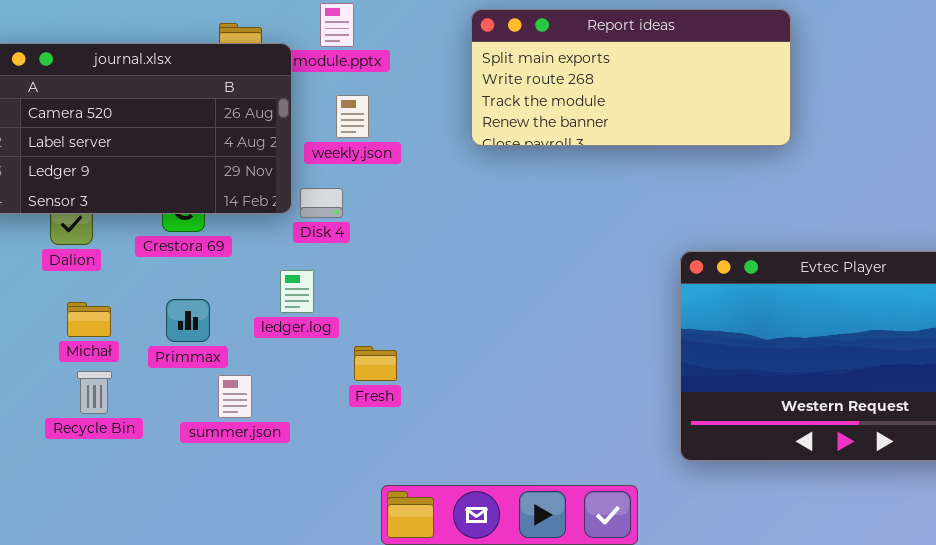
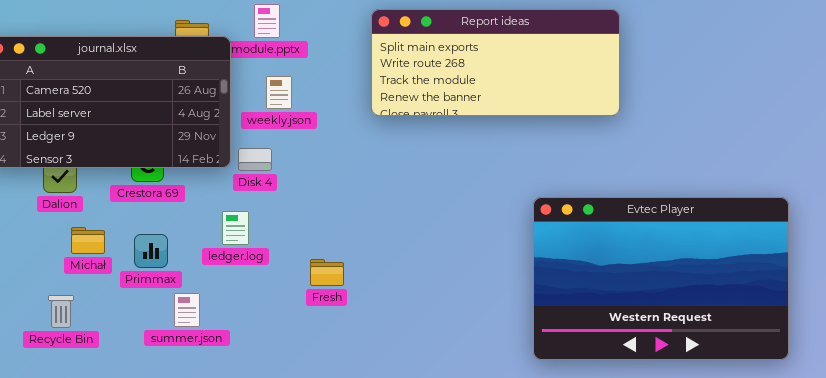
Michał: [67,302,111,337] -> [71,227,105,254], moved
Fresh: [354,346,397,381] -> [310,259,344,286], moved
Recycle Bin: [77,371,112,414] -> [48,295,74,328], moved

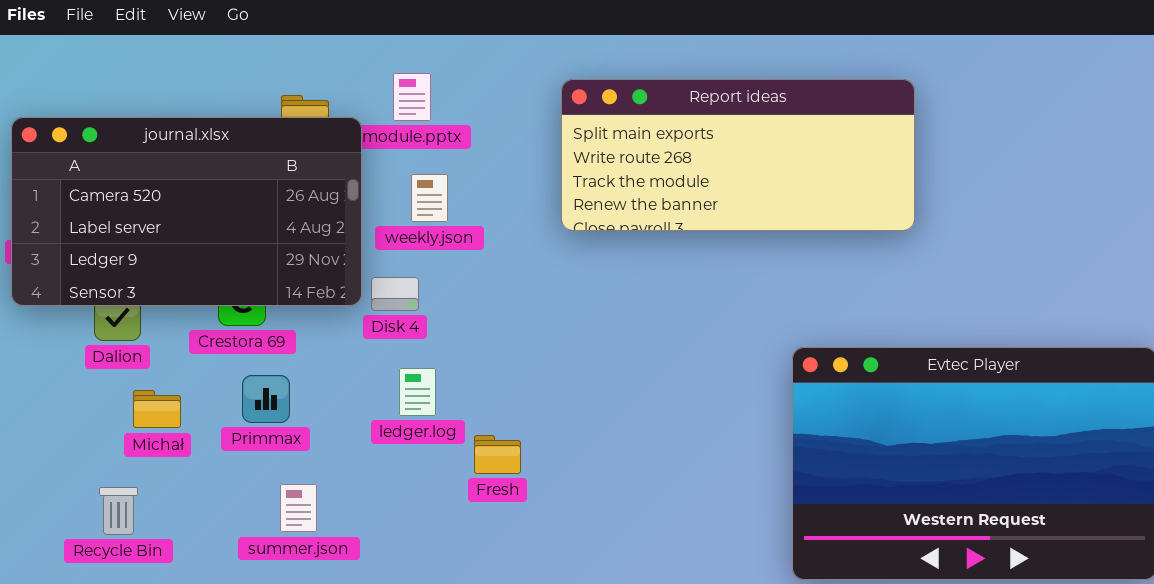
ledger.log: [222,211,249,245] -> [399,368,436,416], moved
Primmax: [134,234,168,268] -> [242,375,290,423], moved

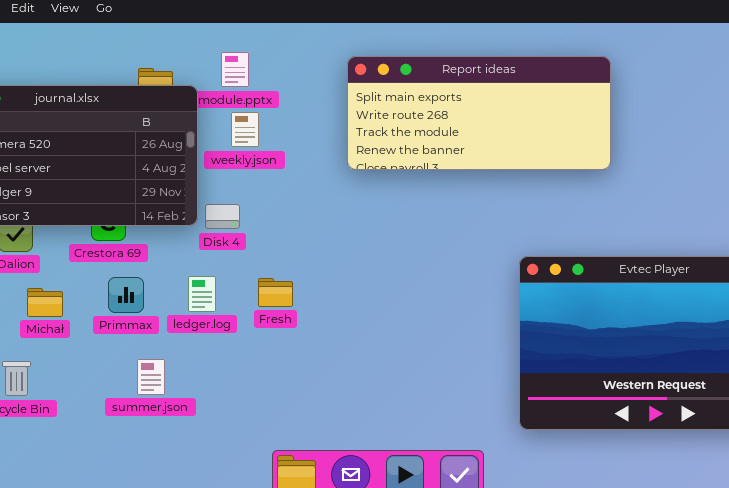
weekly.json: [411,174,448,222] -> [231,112,259,147], moved
ledger.log: [399,368,436,416] -> [188,276,216,312], moved
Fresh: [474,435,521,474] -> [258,278,293,307], moved

